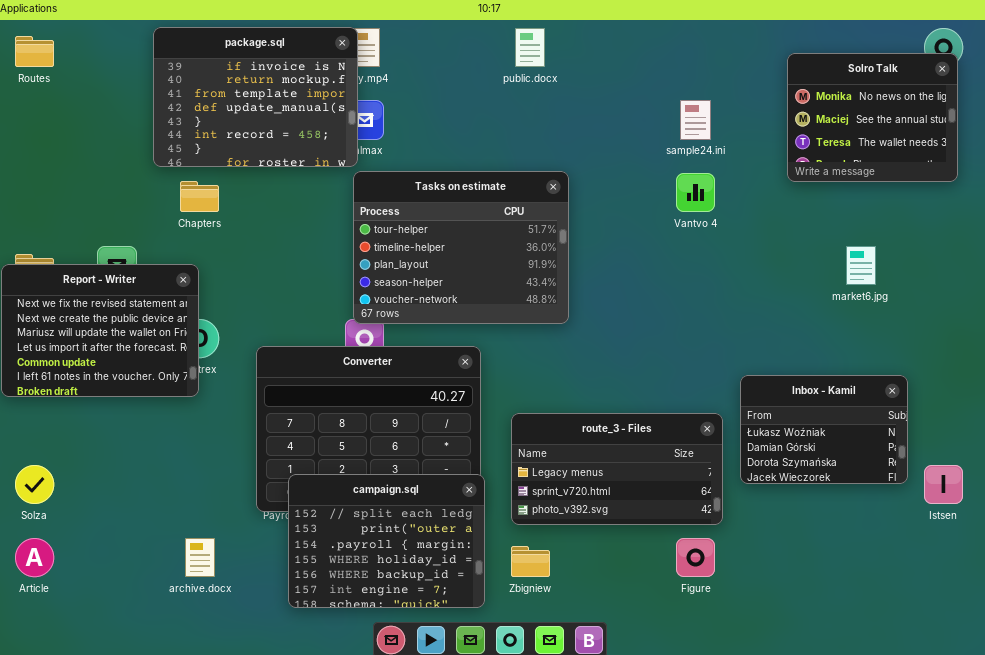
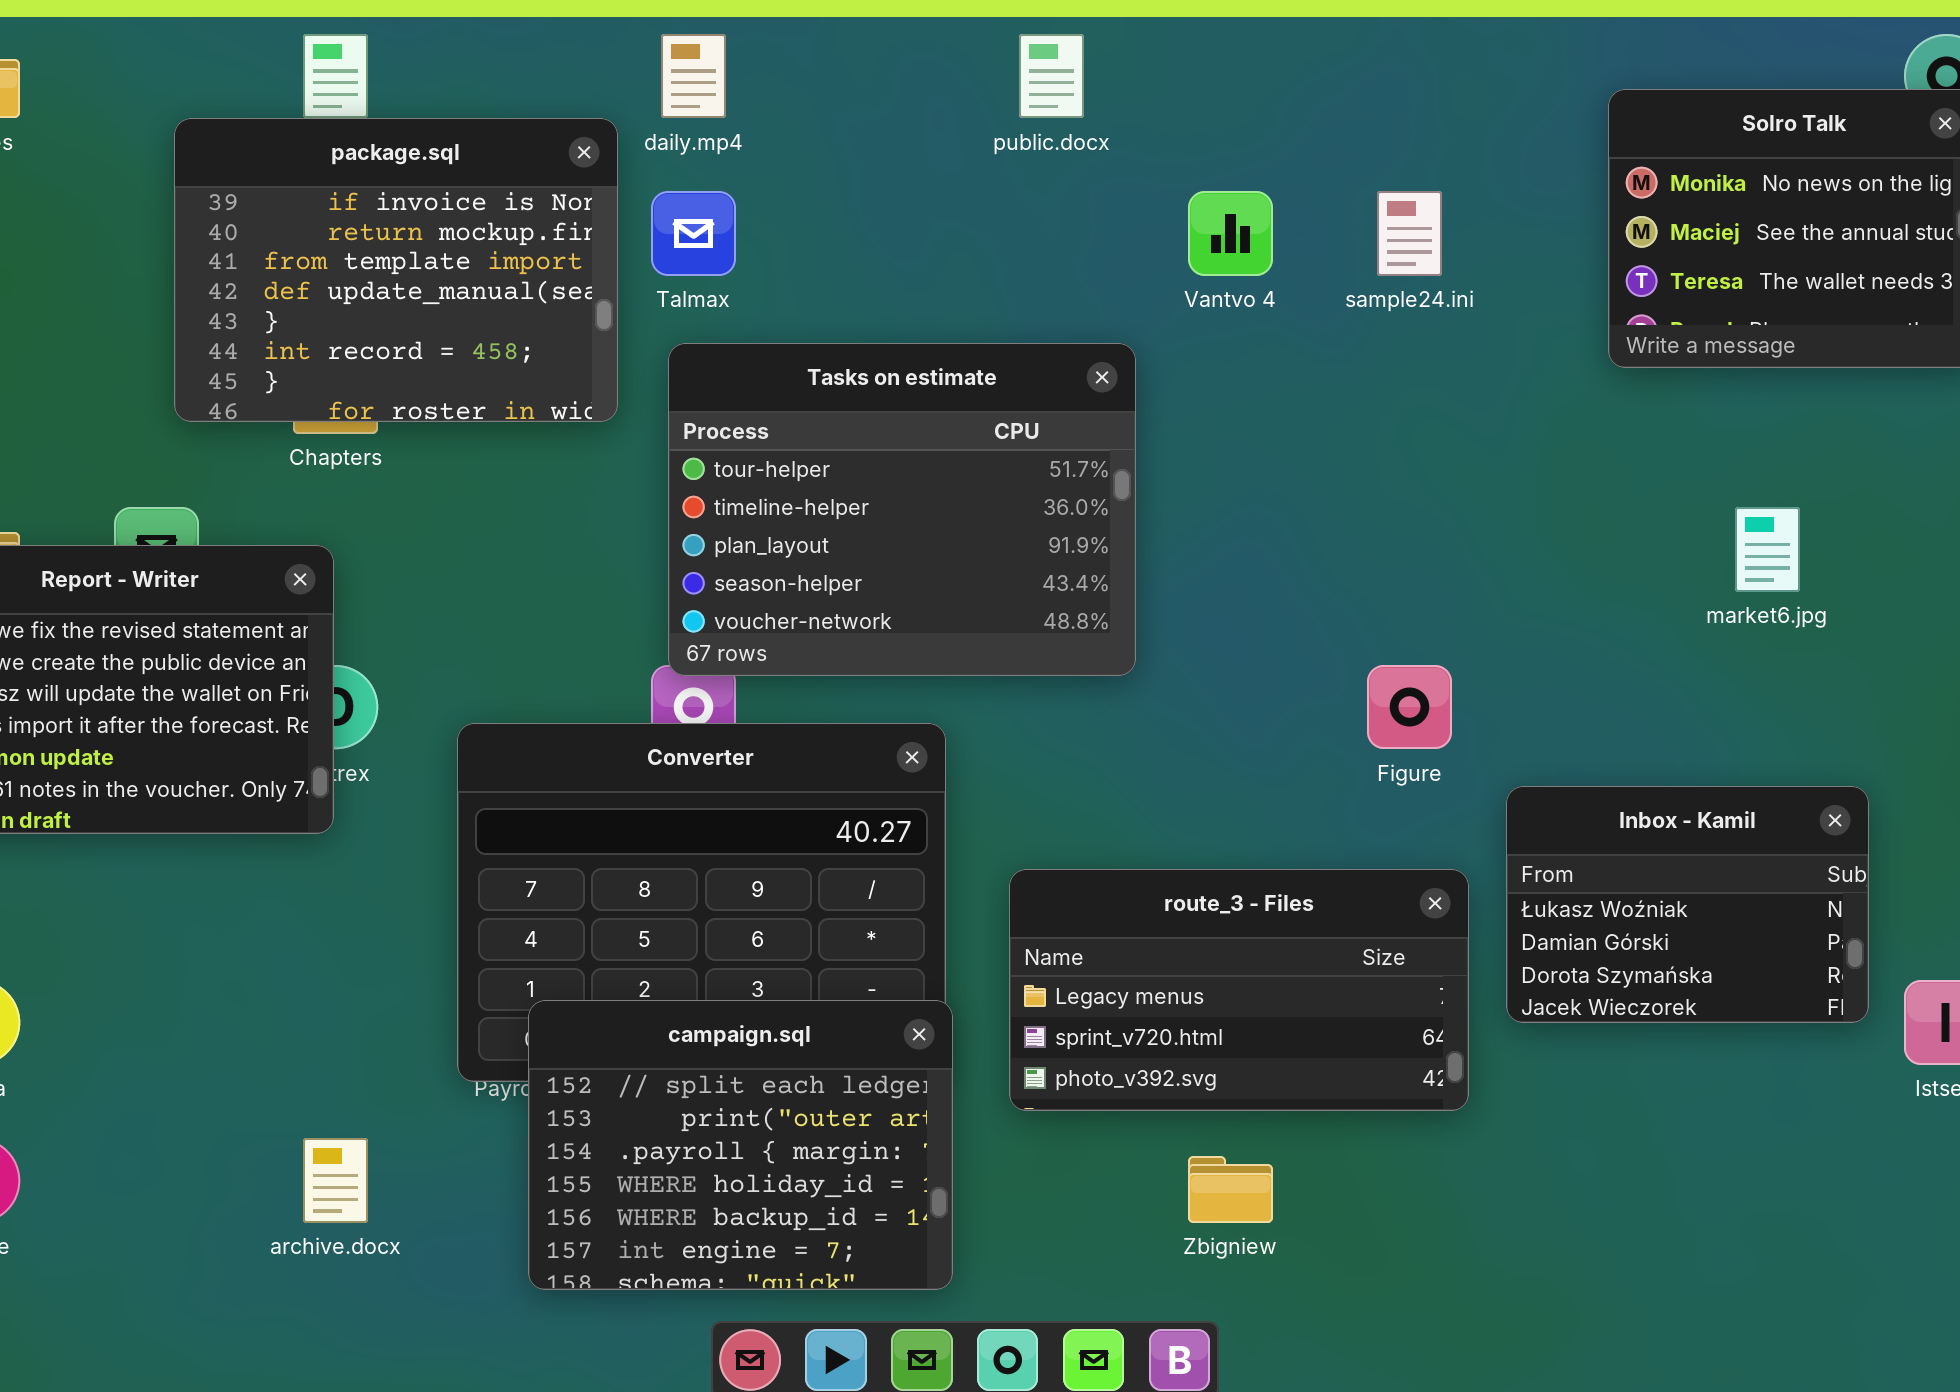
package.sql: [153,27,358,167] -> [174,118,618,422], moved
Vantvo 4: [676,173,715,212] -> [1188,191,1273,276], moved
Figure: [676,538,715,577] -> [1367,665,1452,749], moved
Zbigniew: [511,546,550,577] -> [1188,1156,1273,1223], moved

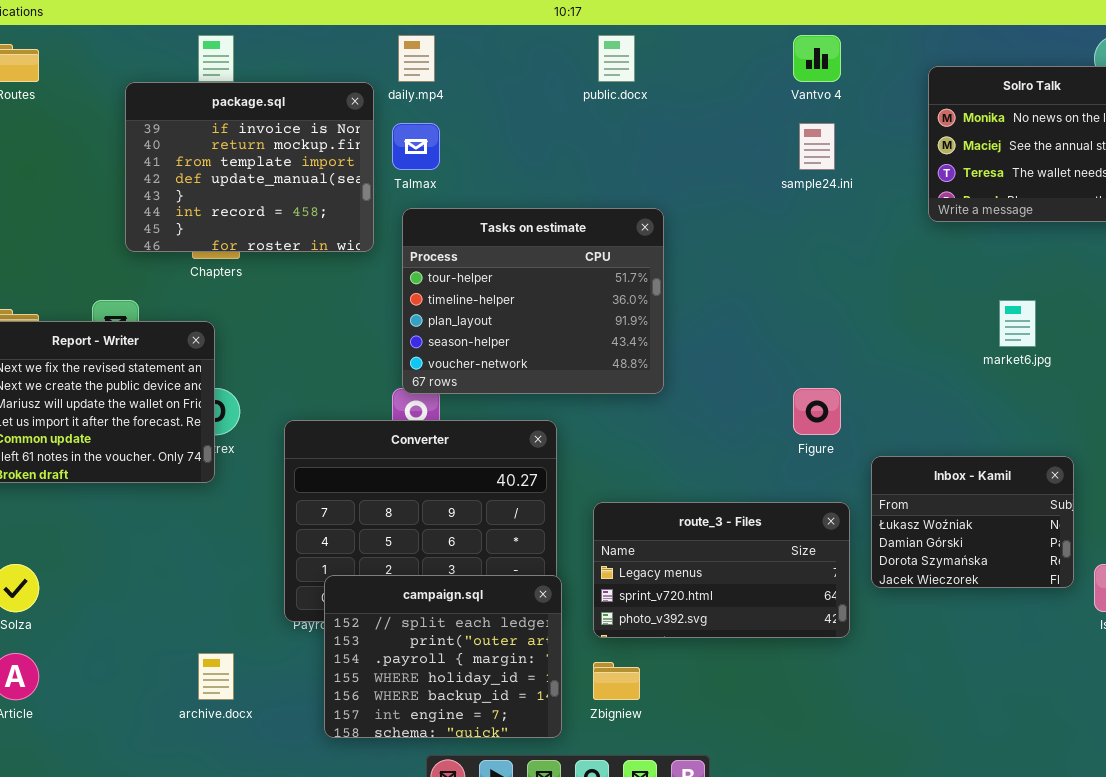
Vantvo 4: [1188,191,1273,276] -> [793,35,841,82], moved
Zbigniew: [1188,1156,1273,1223] -> [593,662,640,700], moved

